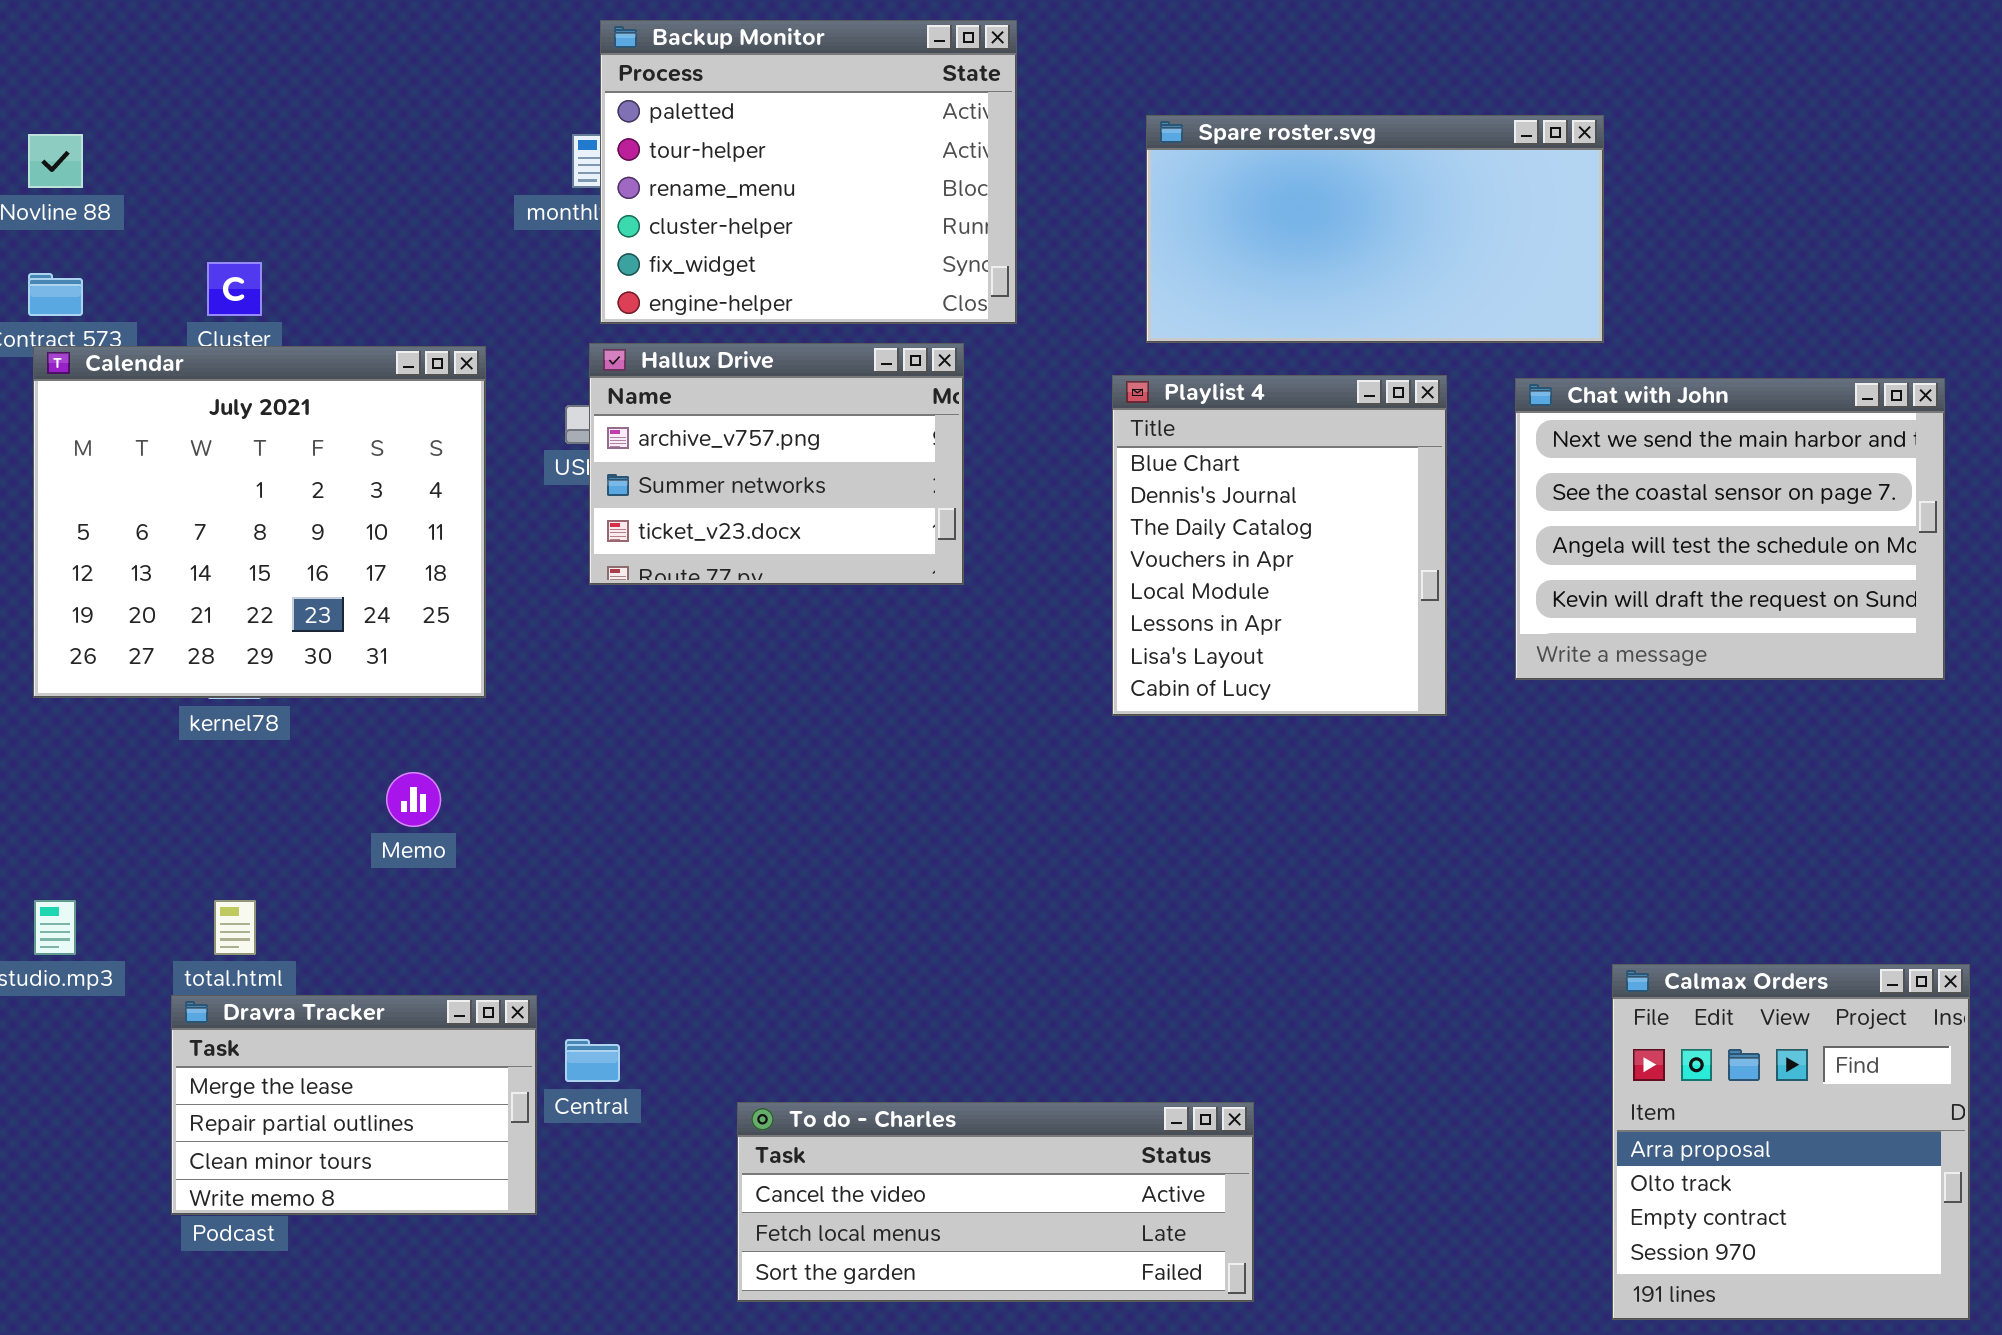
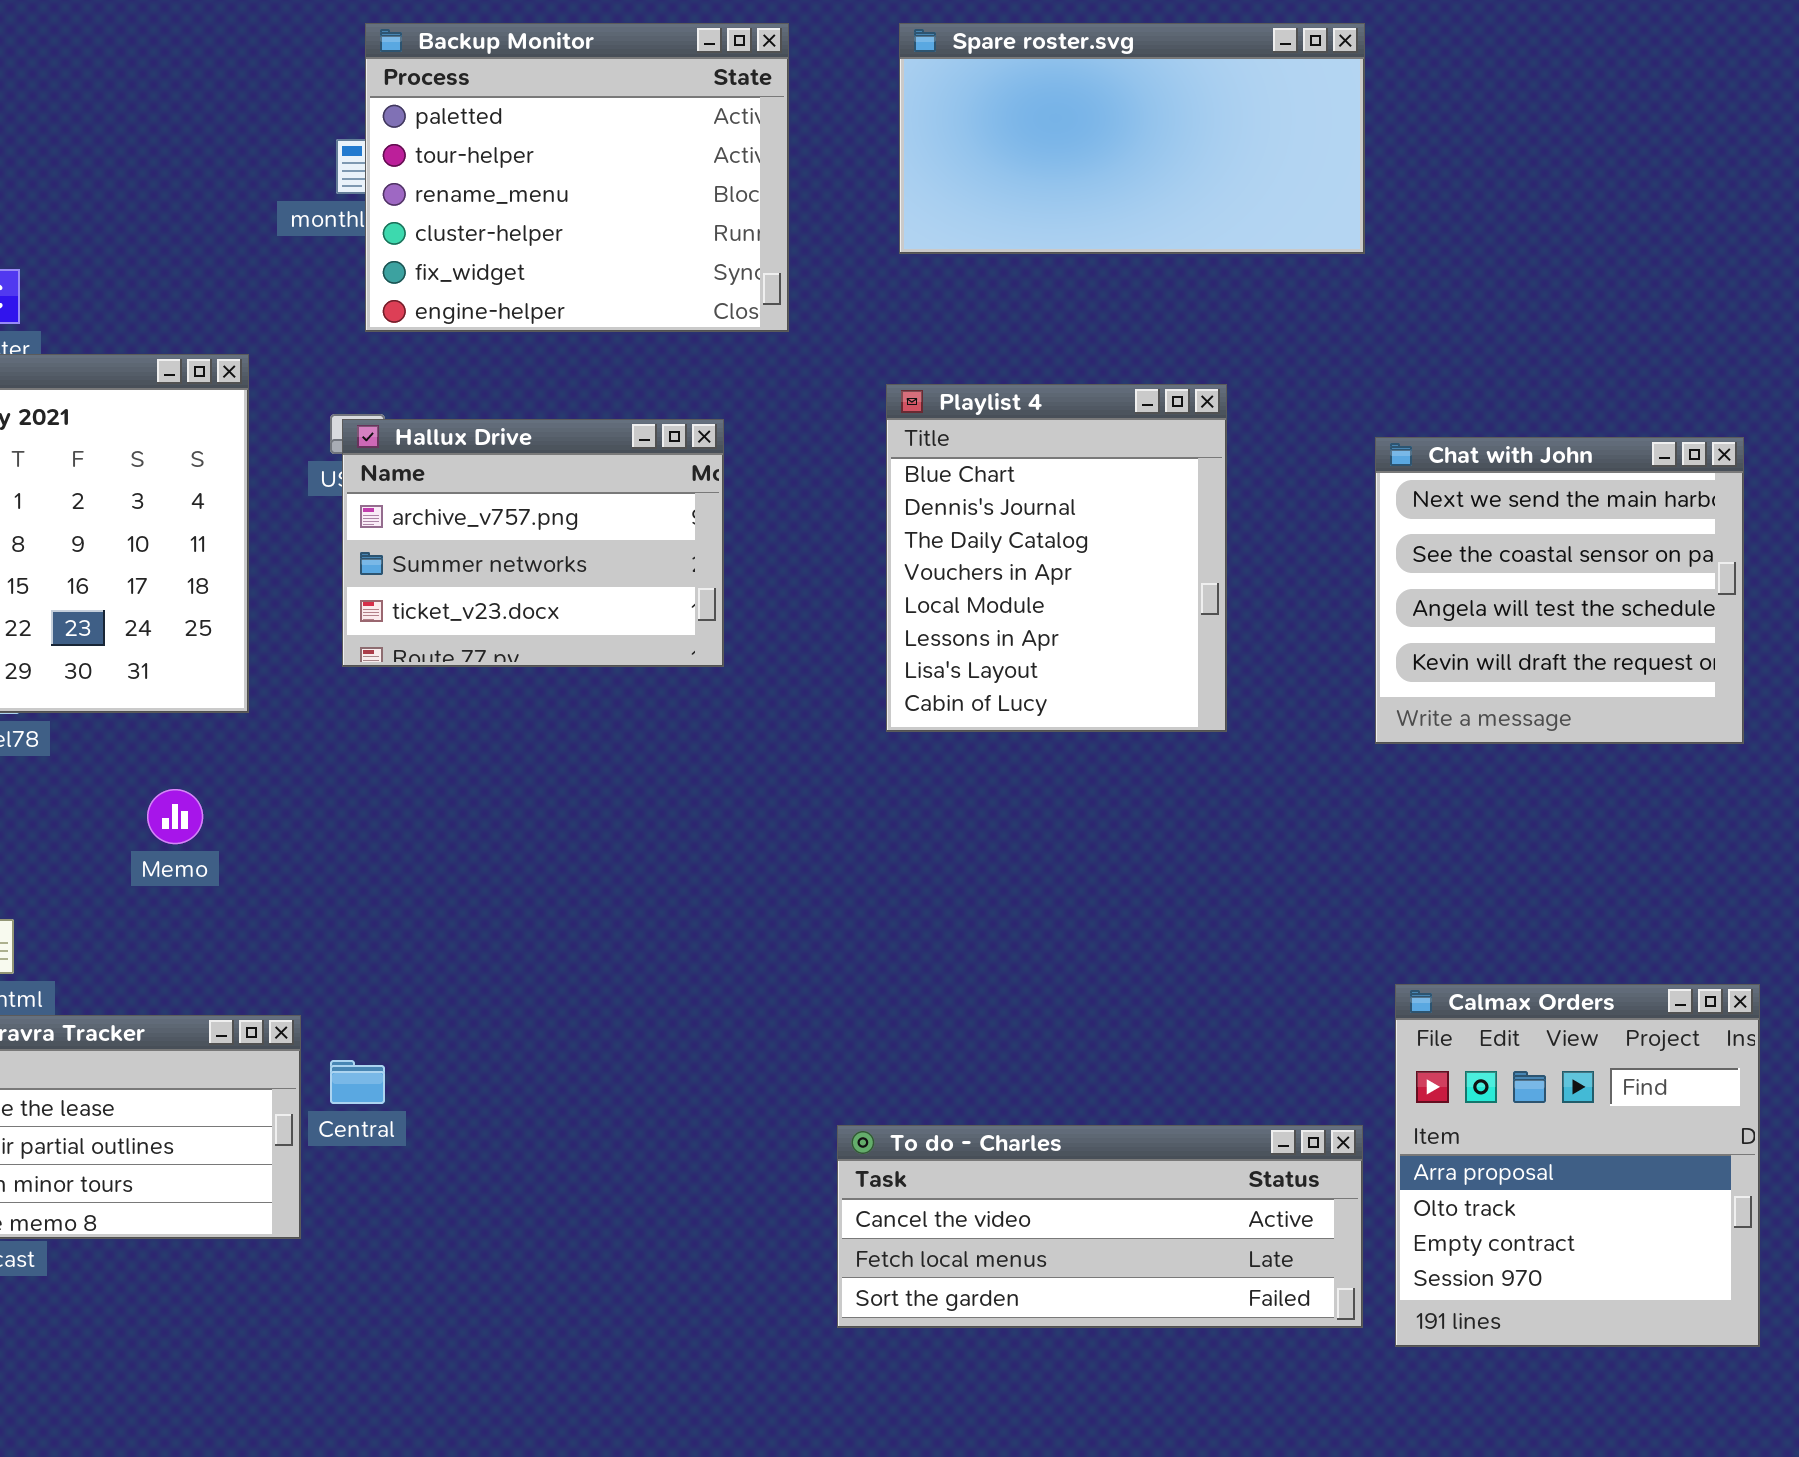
Spare roster.svg: [1146,115,1604,343] -> [899,23,1365,254], moved
Hallux Drive: [589,343,964,585] -> [342,419,724,667], moved
Chat with John: [1515,378,1945,680] -> [1375,437,1744,744], moved, resized
To do - Charles: [737,1102,1254,1302] -> [837,1125,1363,1328], moved

